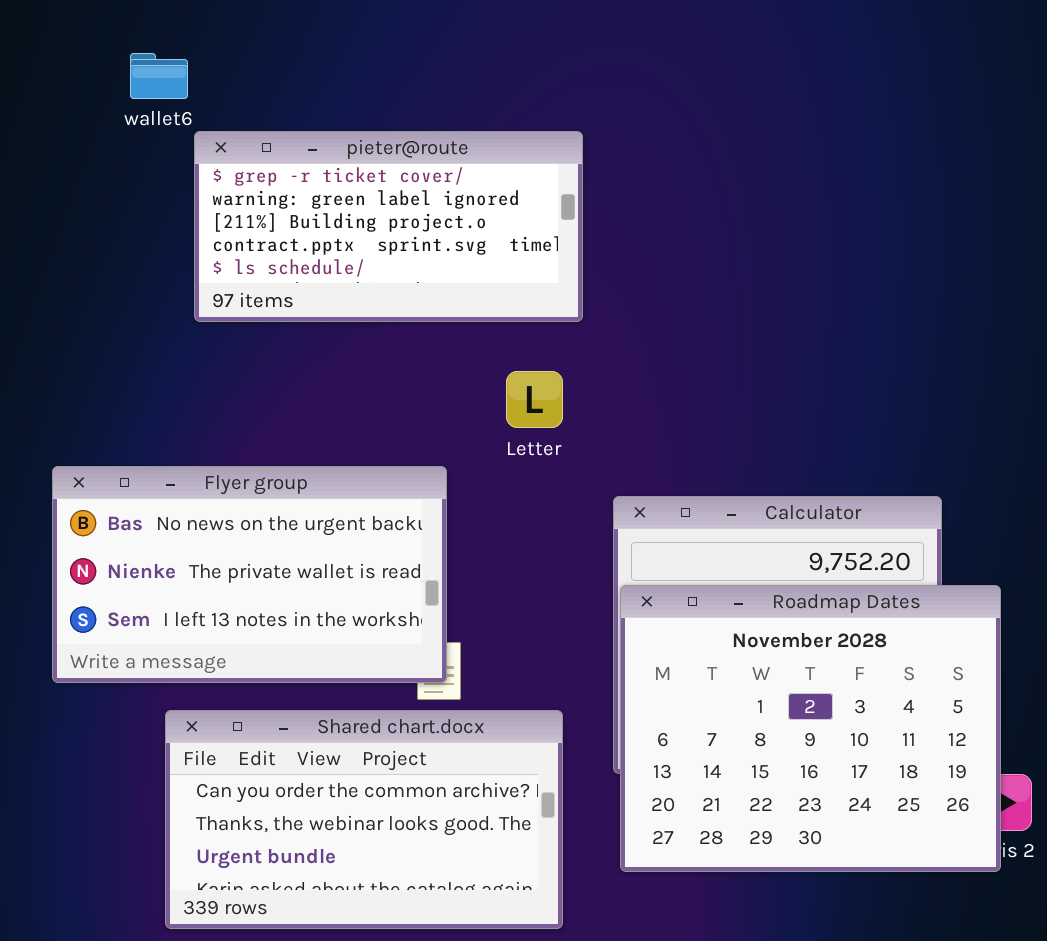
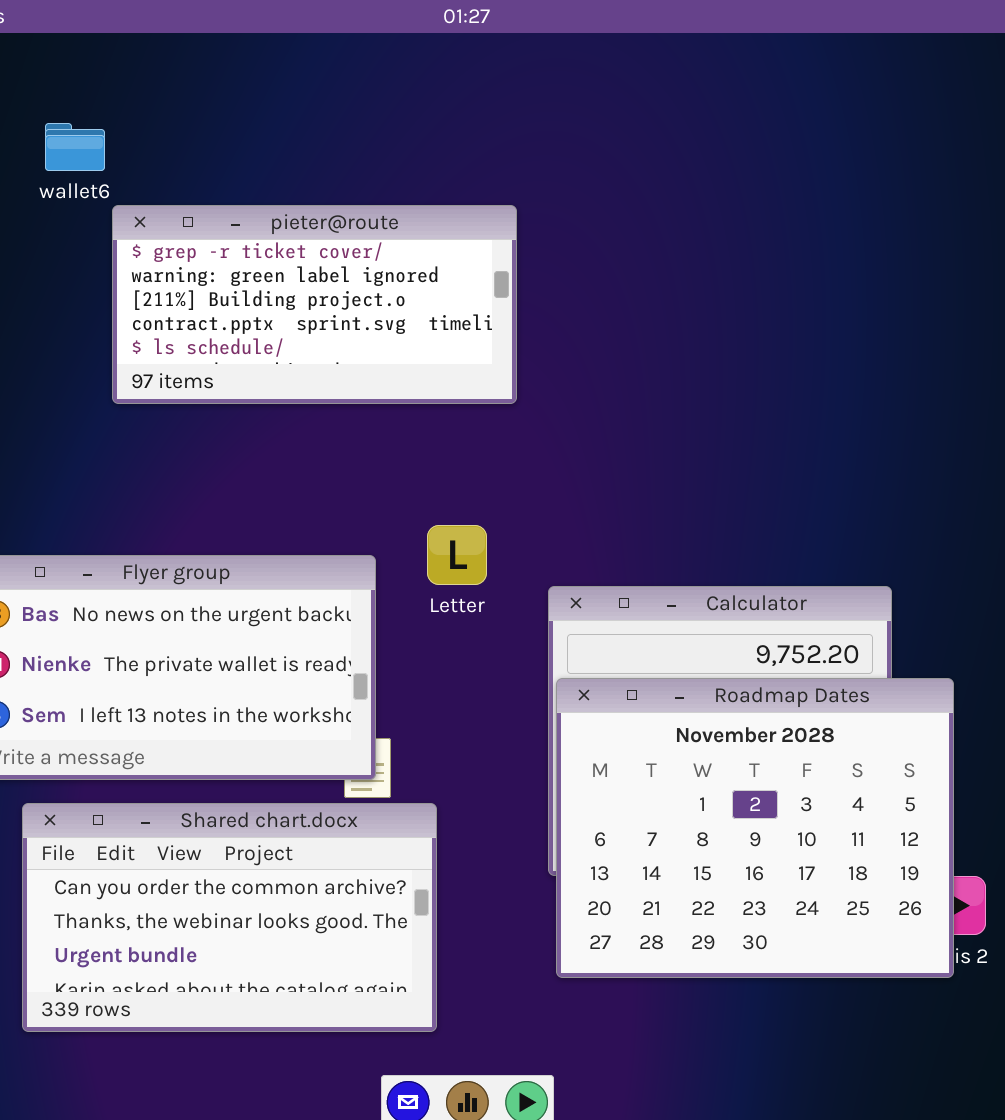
Letter: [506,371,563,428] -> [427,525,487,585], moved
Shared chart.docx: [165,710,563,929] -> [22,803,437,1032], moved

